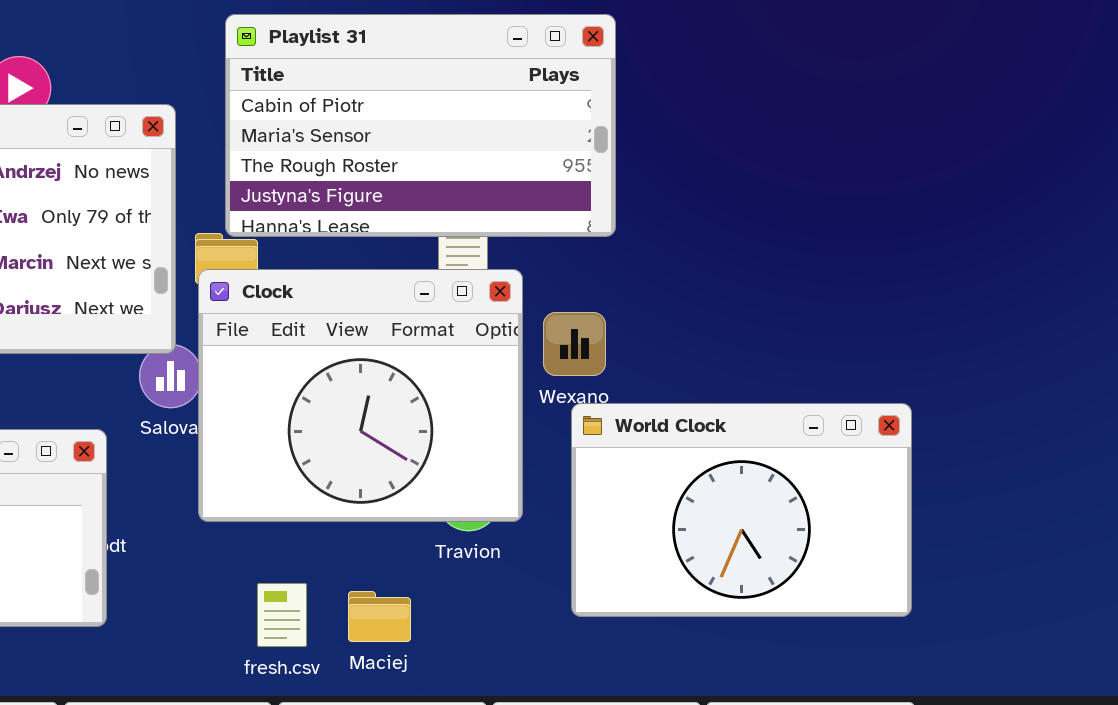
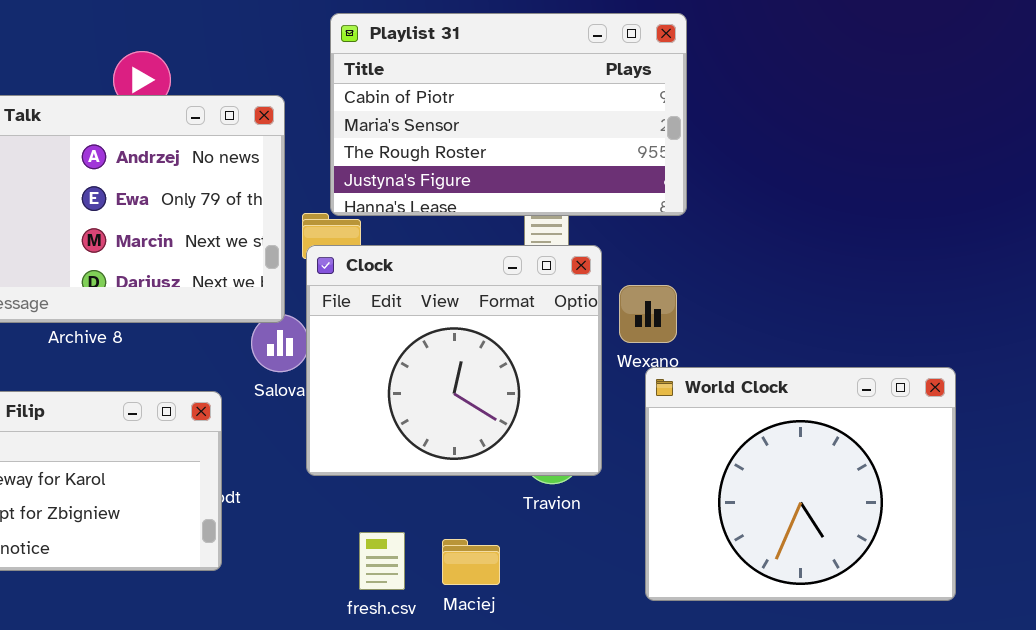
World Clock: [571,403,912,617] -> [645,367,956,601], resized

